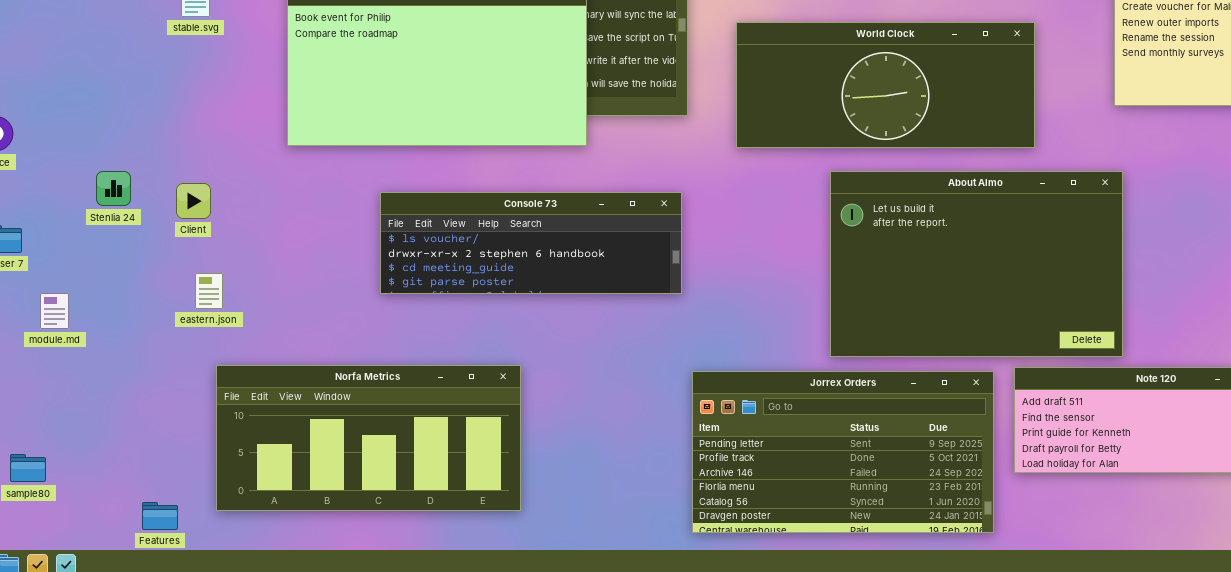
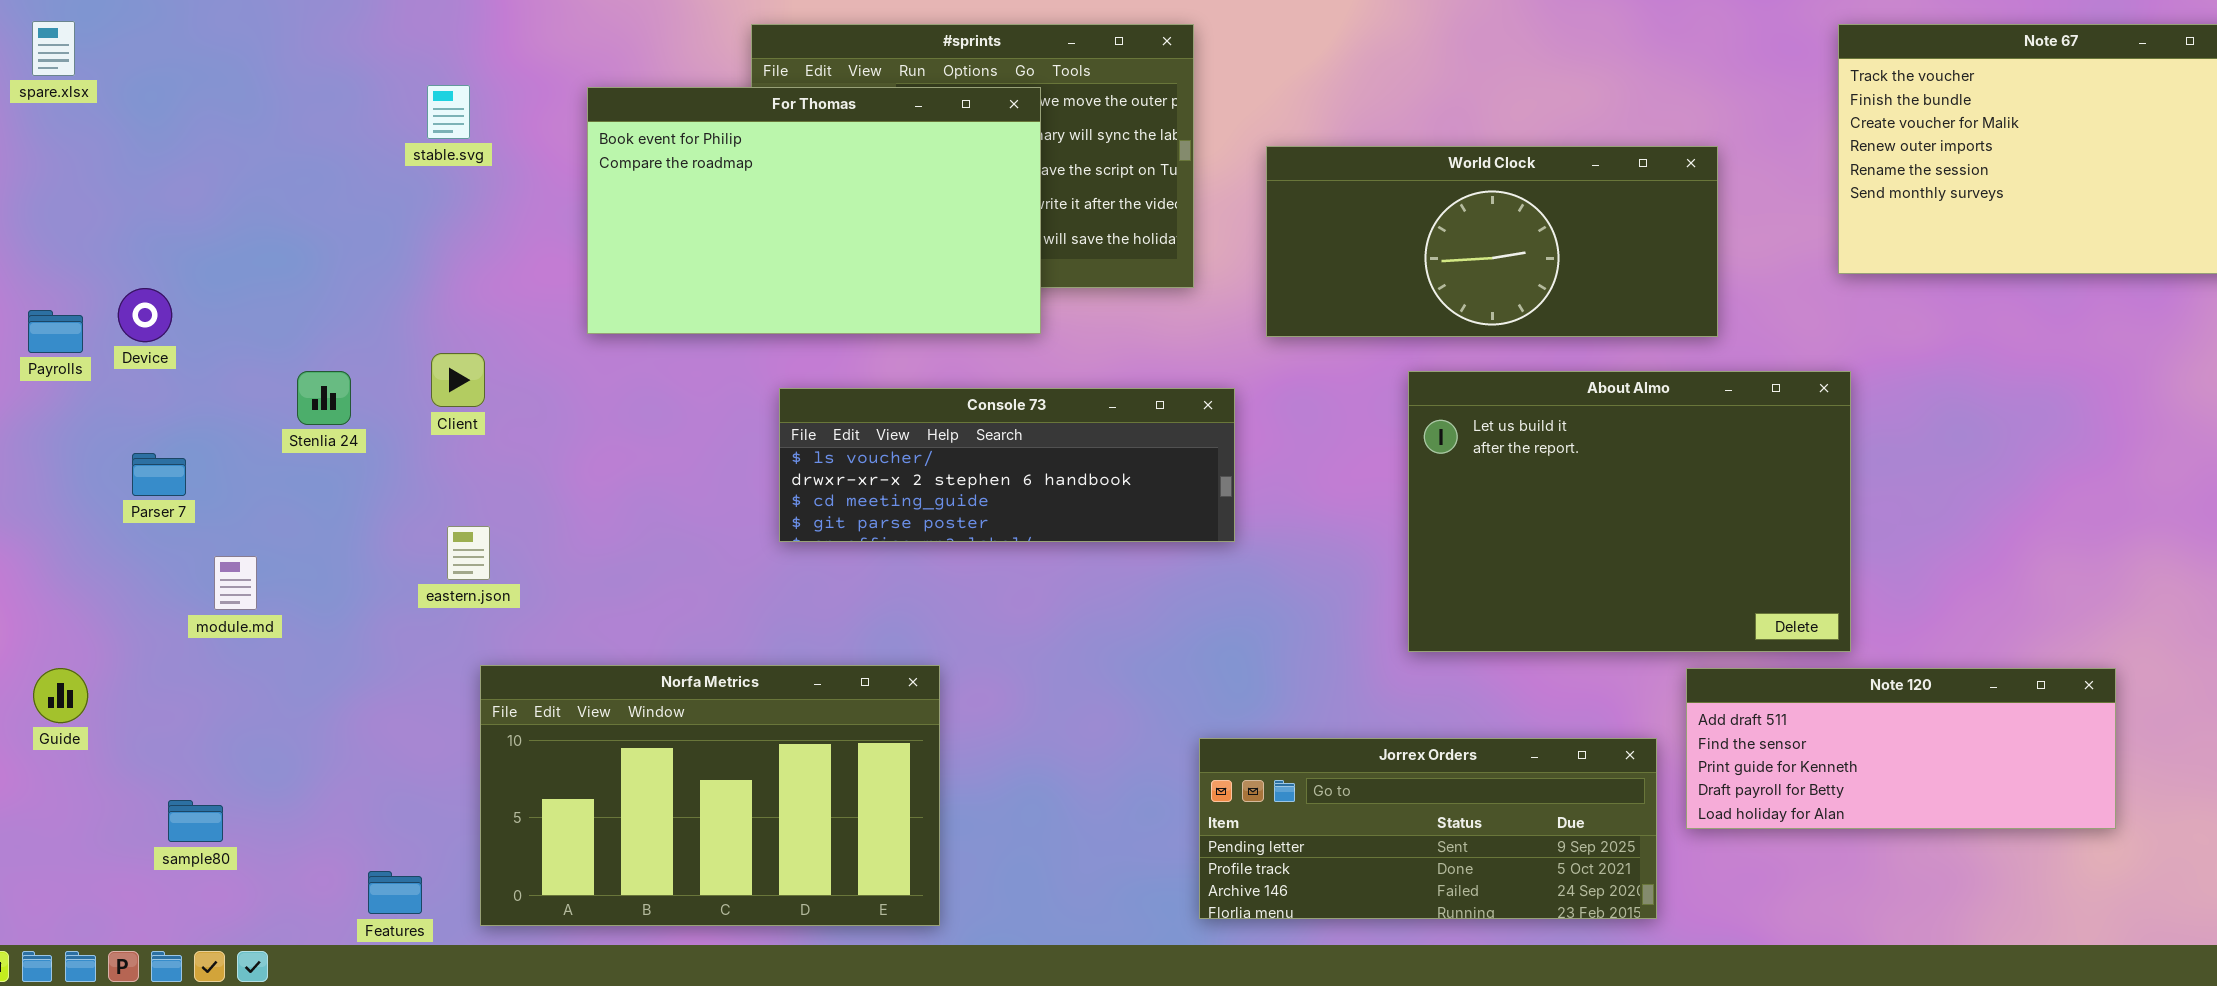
Client: [176,183,211,219] -> [431,353,485,407], moved
Console 73: [380,192,682,294] -> [779,388,1235,542], moved
Norfa Metrics: [216,365,521,511] -> [480,665,940,926], resized
Jorrex Orders: [692,371,994,533] -> [1199,738,1657,919], resized

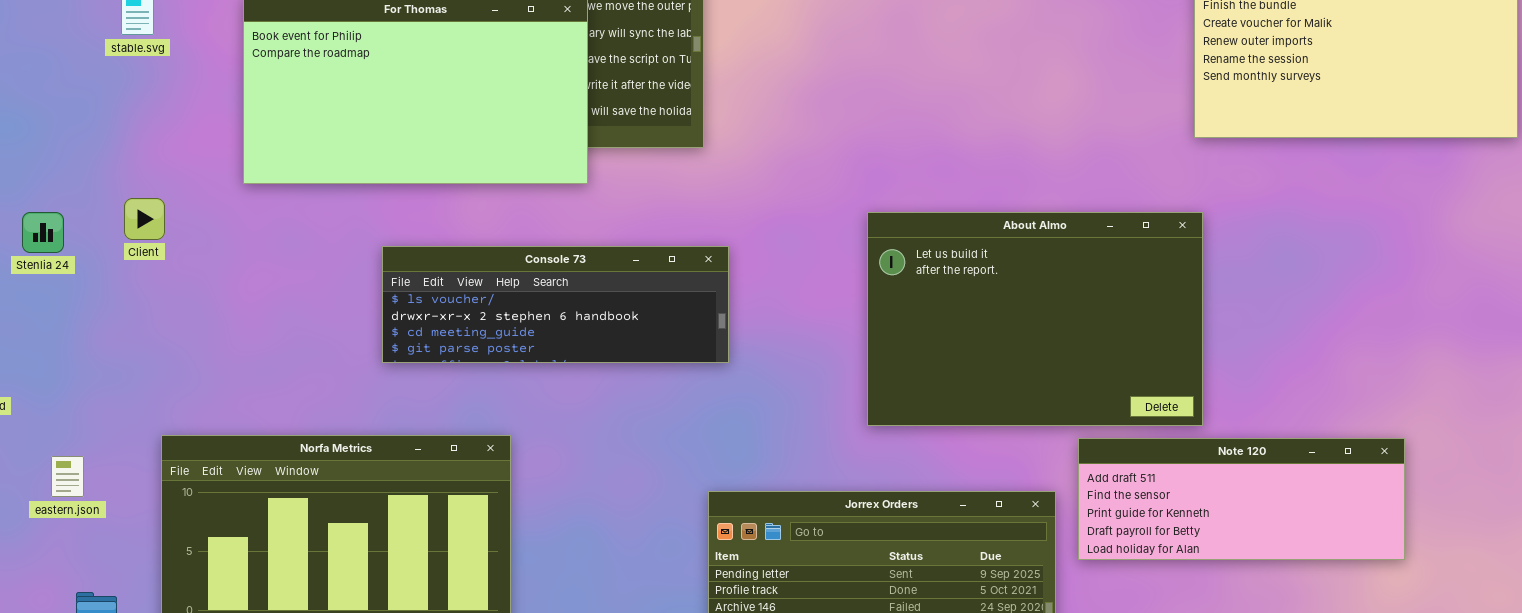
World Clock: [1266,146,1718,337] -> none, closed
Console 73: [779,388,1235,542] -> [382,246,729,363], moved
eastern.json: [447,526,490,580] -> [51,456,84,497], moved

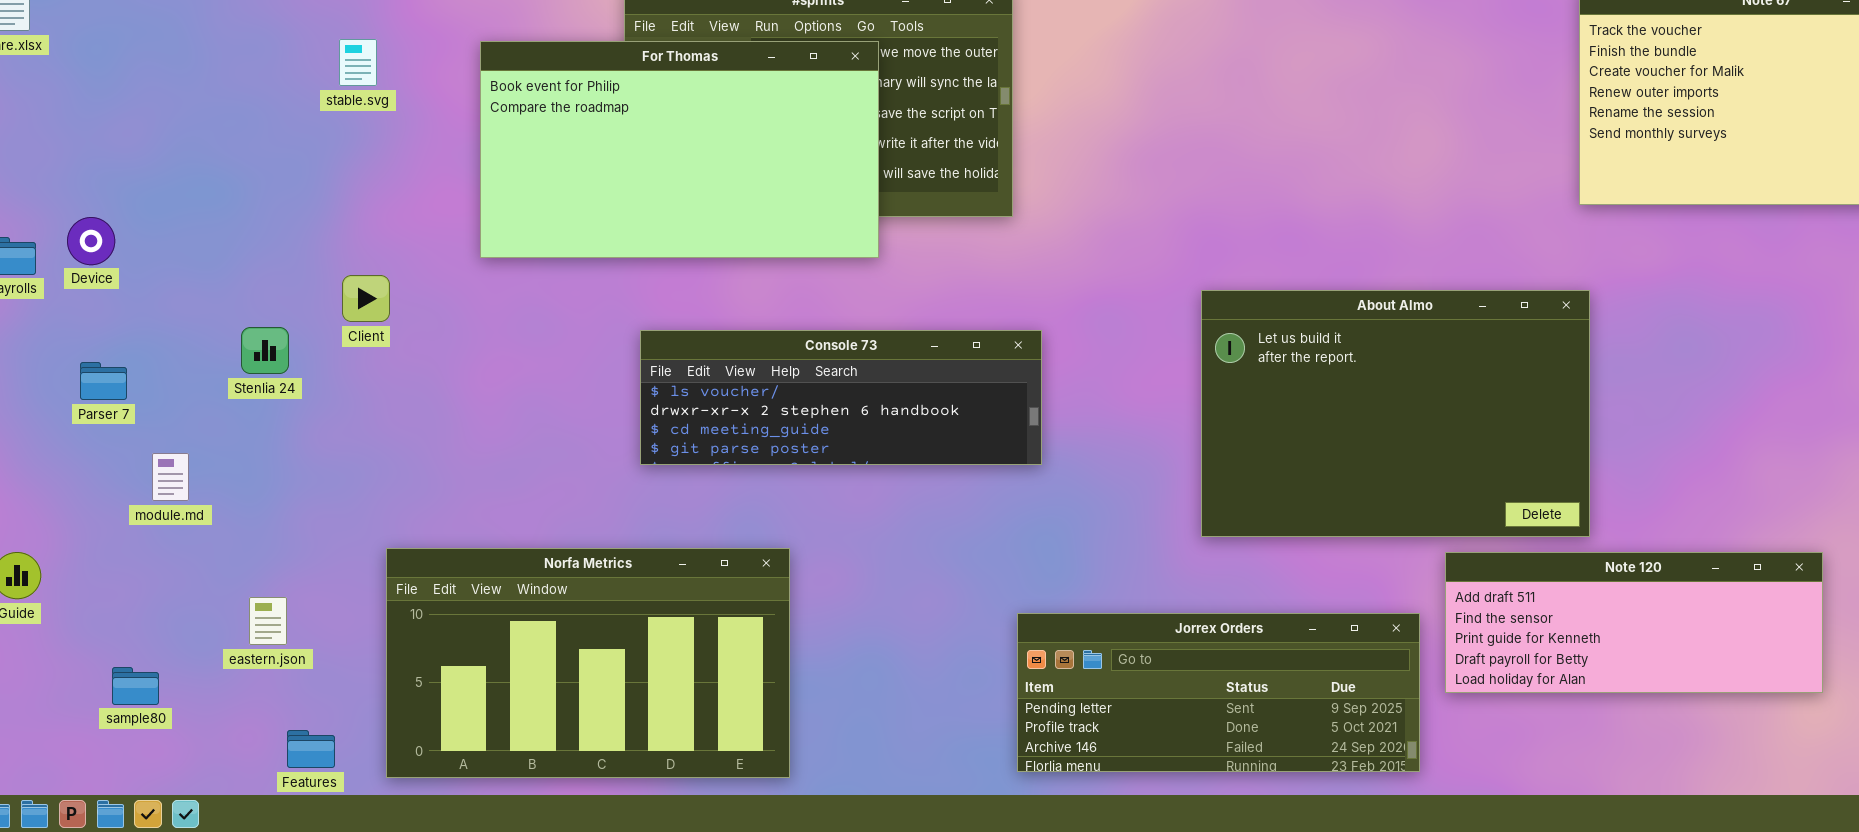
Stenlia 24: [22,212,64,253] -> [241,327,289,374], moved
eastern.json: [51,456,84,497] -> [249,597,287,645], moved

